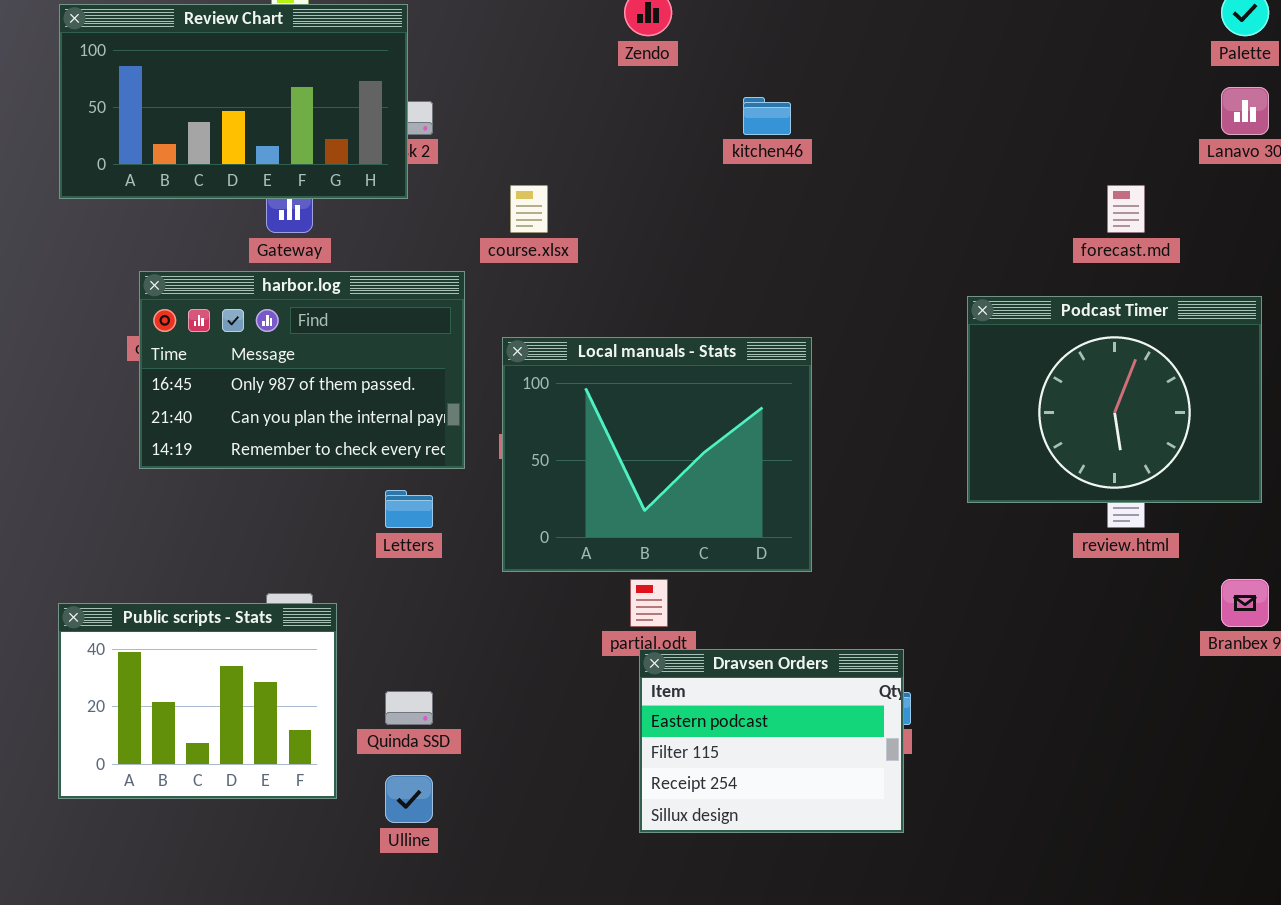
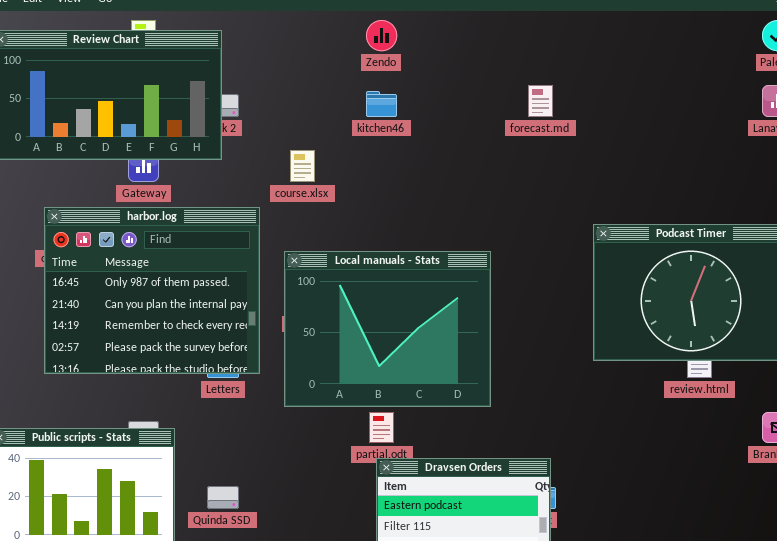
kitchen46: [743,97,791,135] -> [366,91,397,117], moved
forecast.md: [1107,185,1145,233] -> [528,85,553,117], moved
harbor.log: [139,271,465,469] -> [44,207,260,374], resized

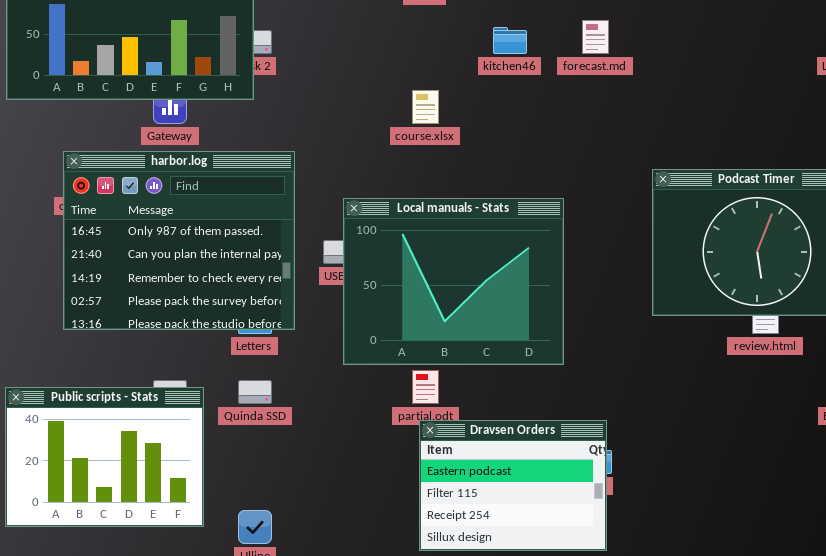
kitchen46: [366,91,397,117] -> [493,27,527,54], moved
course.xlsx: [290,150,315,182] -> [412,90,439,124], moved
Local manuals - Stats: [284,251,491,407] -> [343,198,564,365], moved
Quinda SSD: [207,486,239,509] -> [238,380,272,404], moved

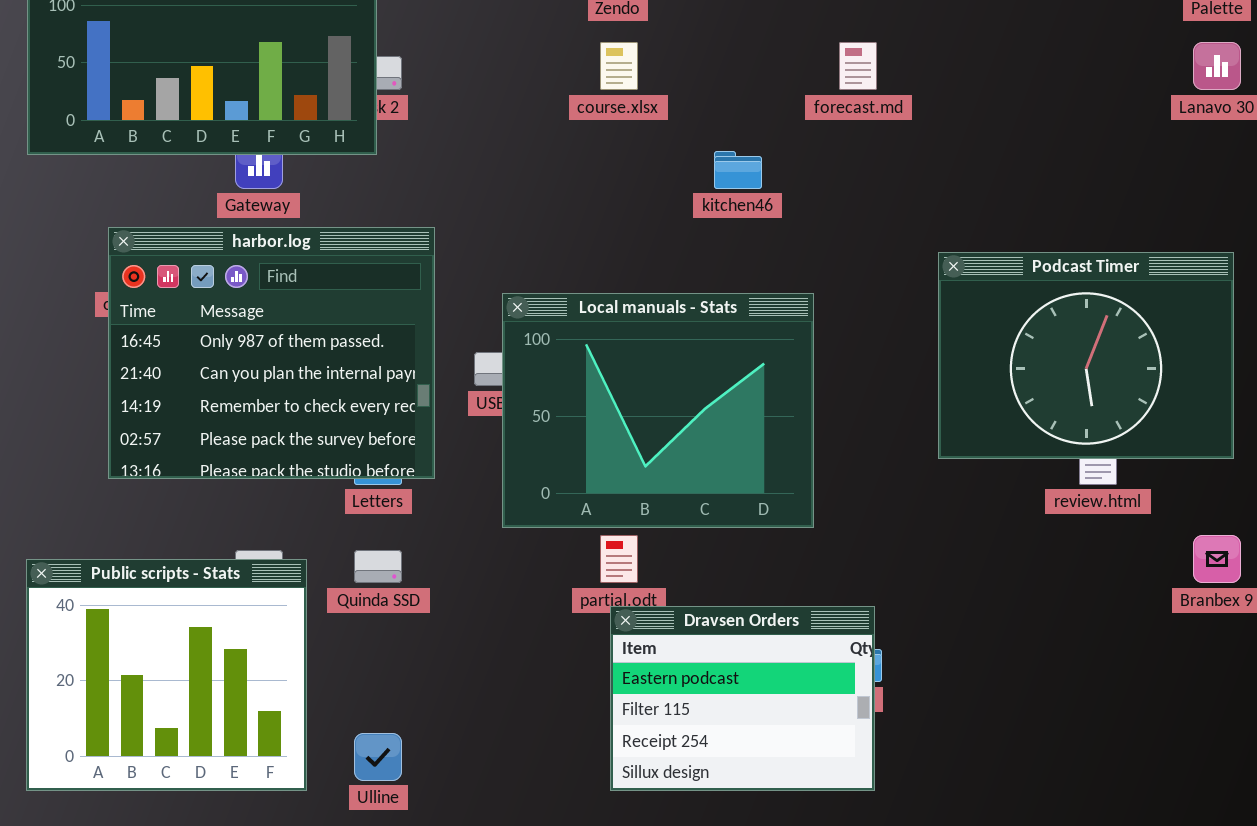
kitchen46: [493,27,527,54] -> [714,151,762,189], moved
course.xlsx: [412,90,439,124] -> [600,42,638,90], moved
Public scripts - Stats: [5,387,204,527] -> [26,559,307,791], resized

